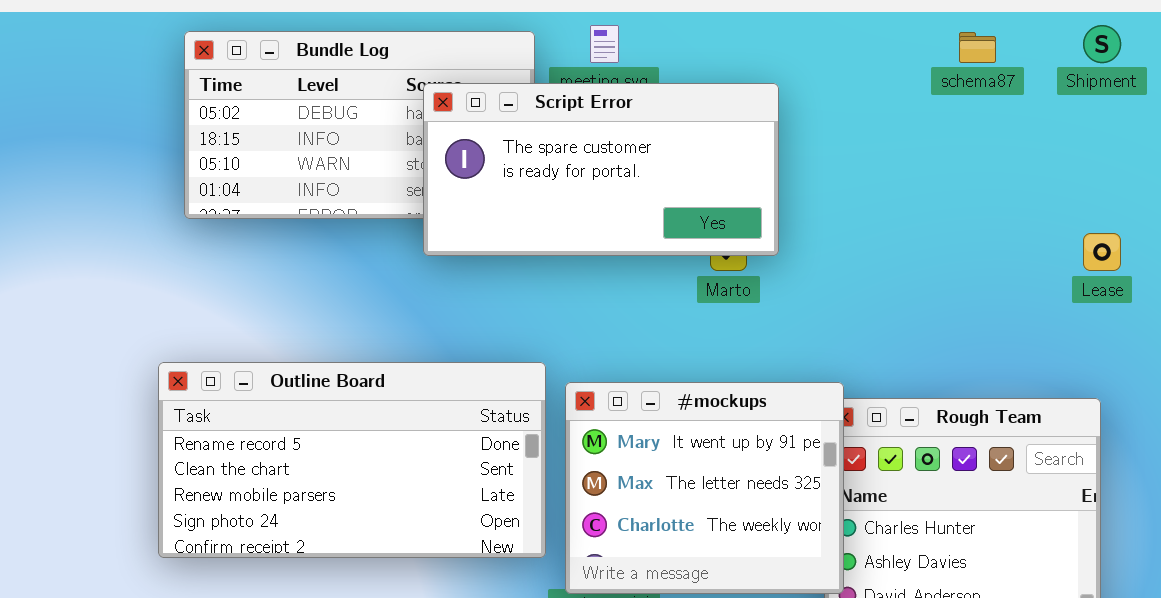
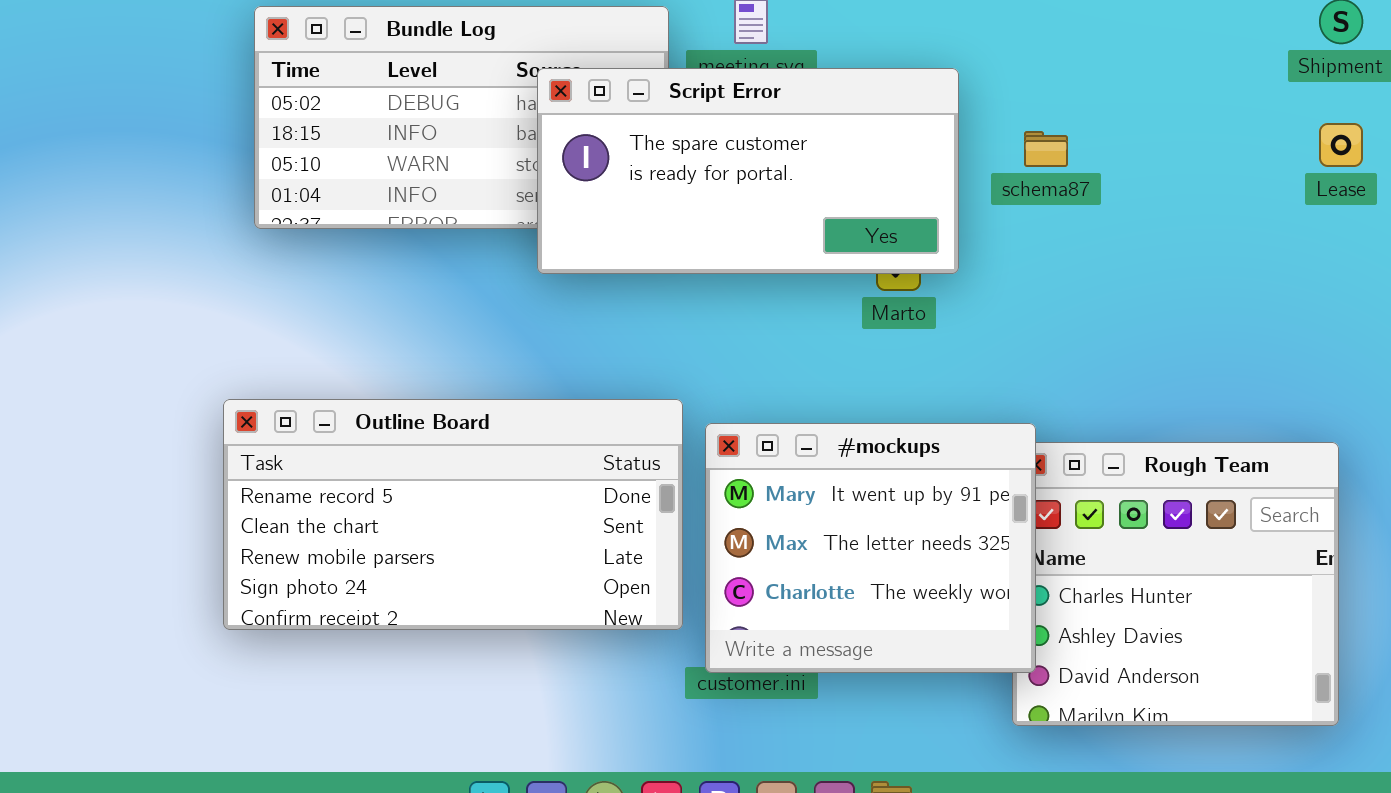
schema87: [959,32,996,63] -> [1024,131,1068,167], moved
Lease: [1083,233,1121,271] -> [1319,123,1363,167], moved

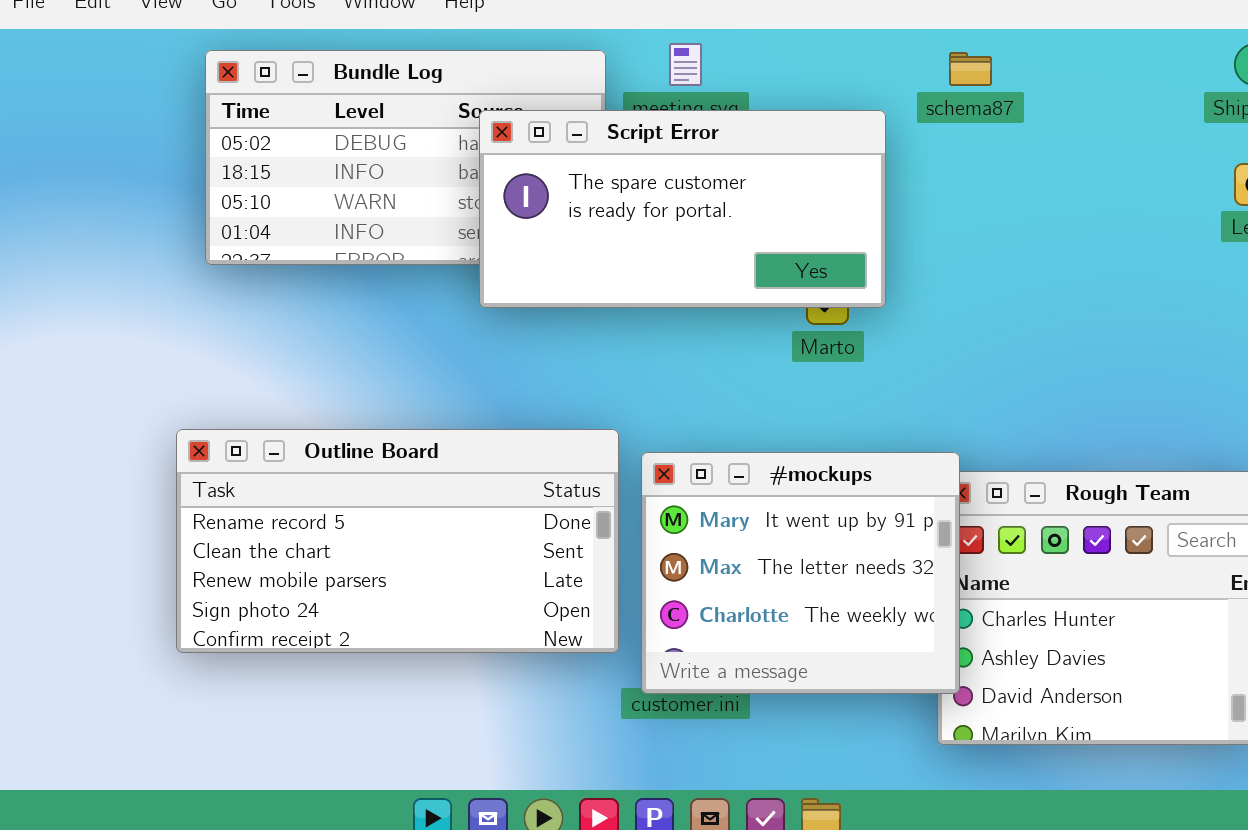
schema87: [1024,131,1068,167] -> [949,52,992,86], moved

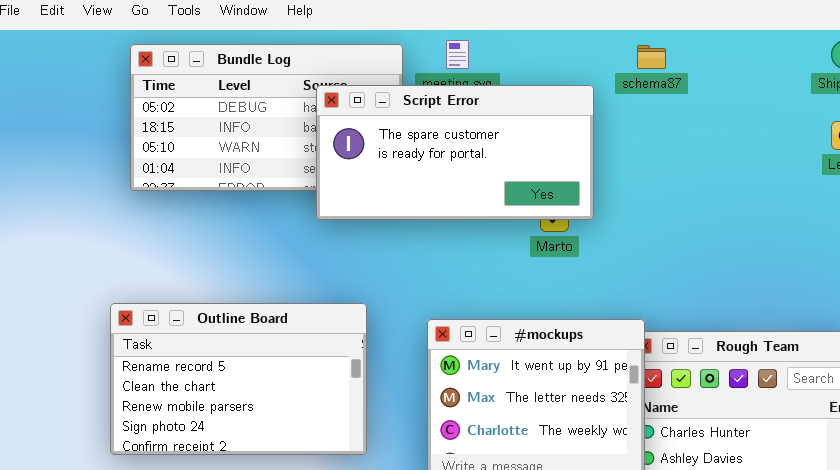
Outline Board: [176,429,619,653] -> [110,303,367,455], resized

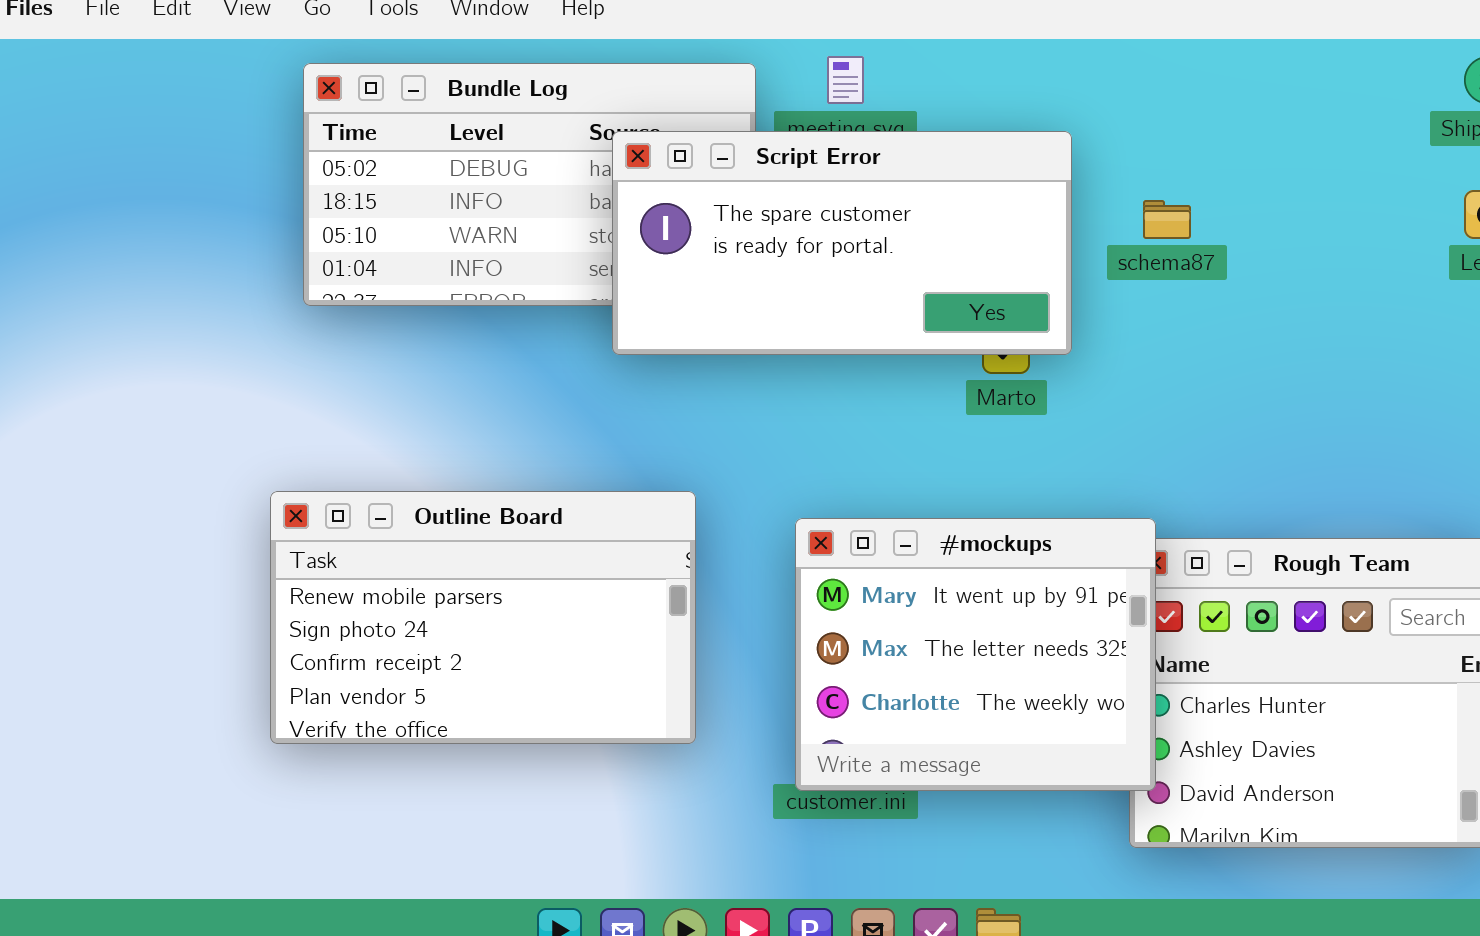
schema87: [637,45,666,69] -> [1143,200,1191,239], moved
Outline Board: [110,303,367,455] -> [270,491,696,744], scrolled down 2 rows

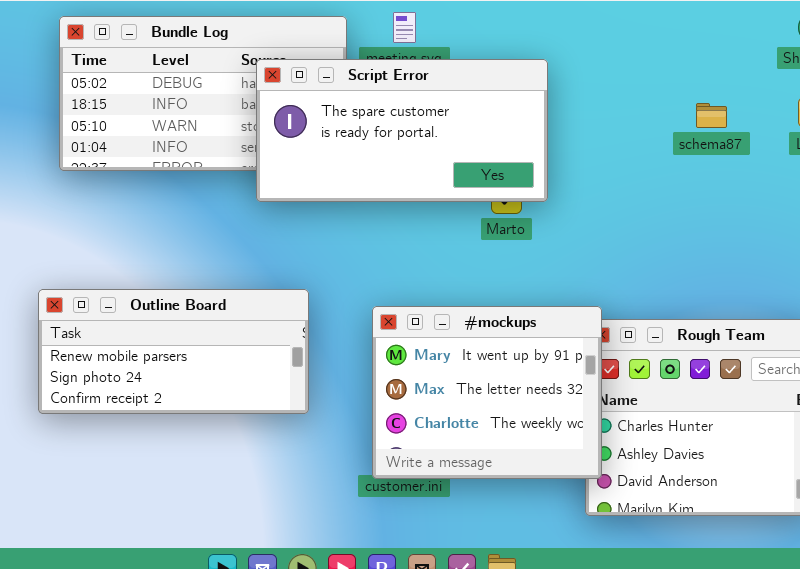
schema87: [1143,200,1191,239] -> [696,103,727,128], moved
Outline Board: [270,491,696,744] -> [38,289,309,414], resized

